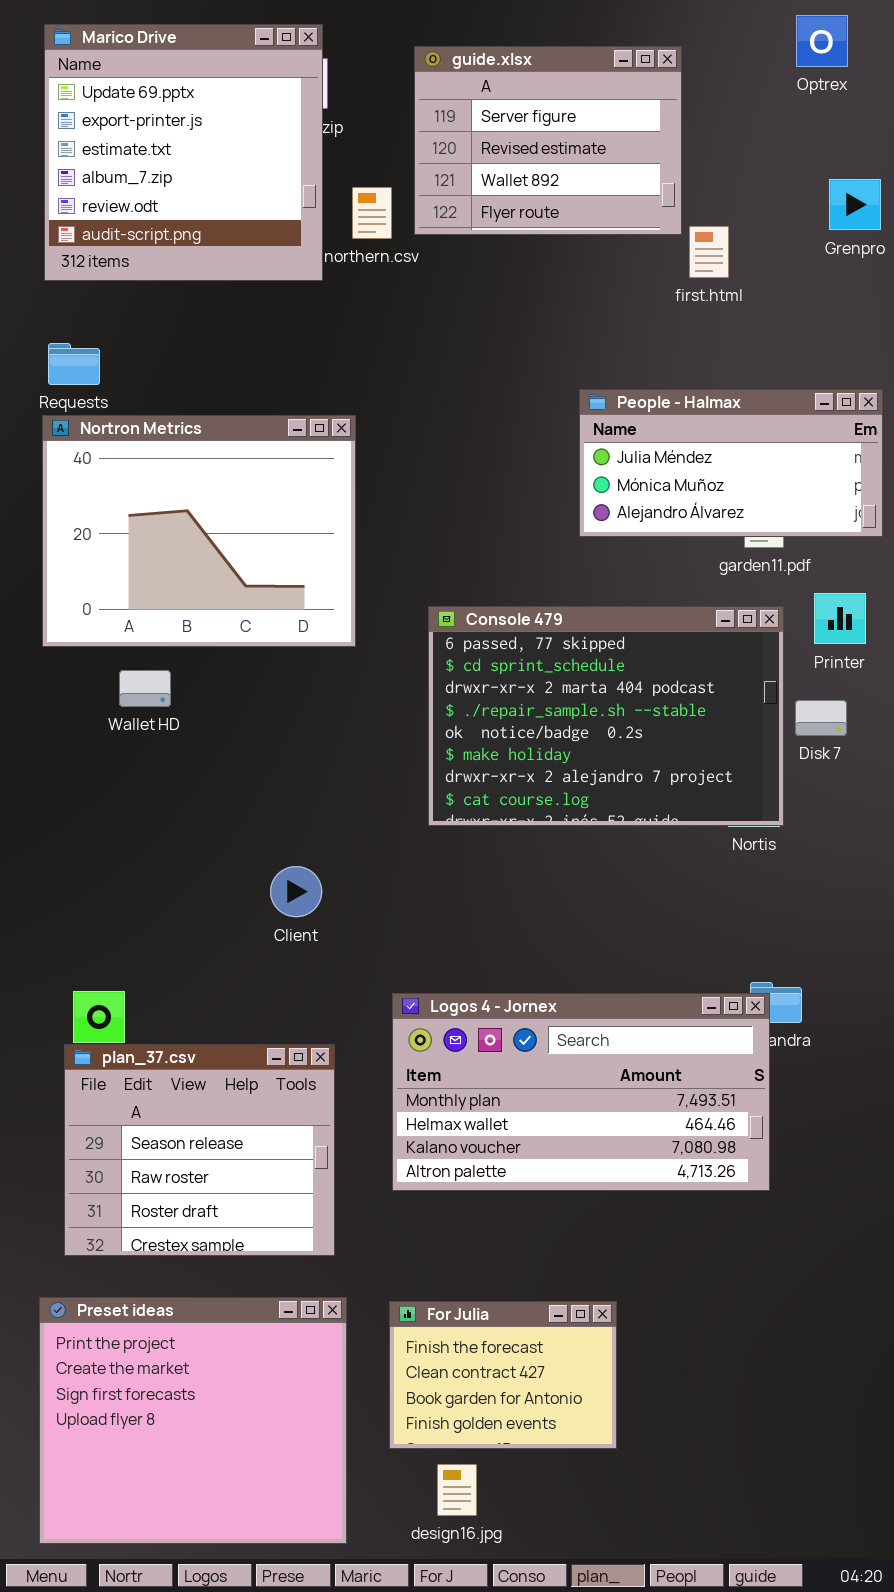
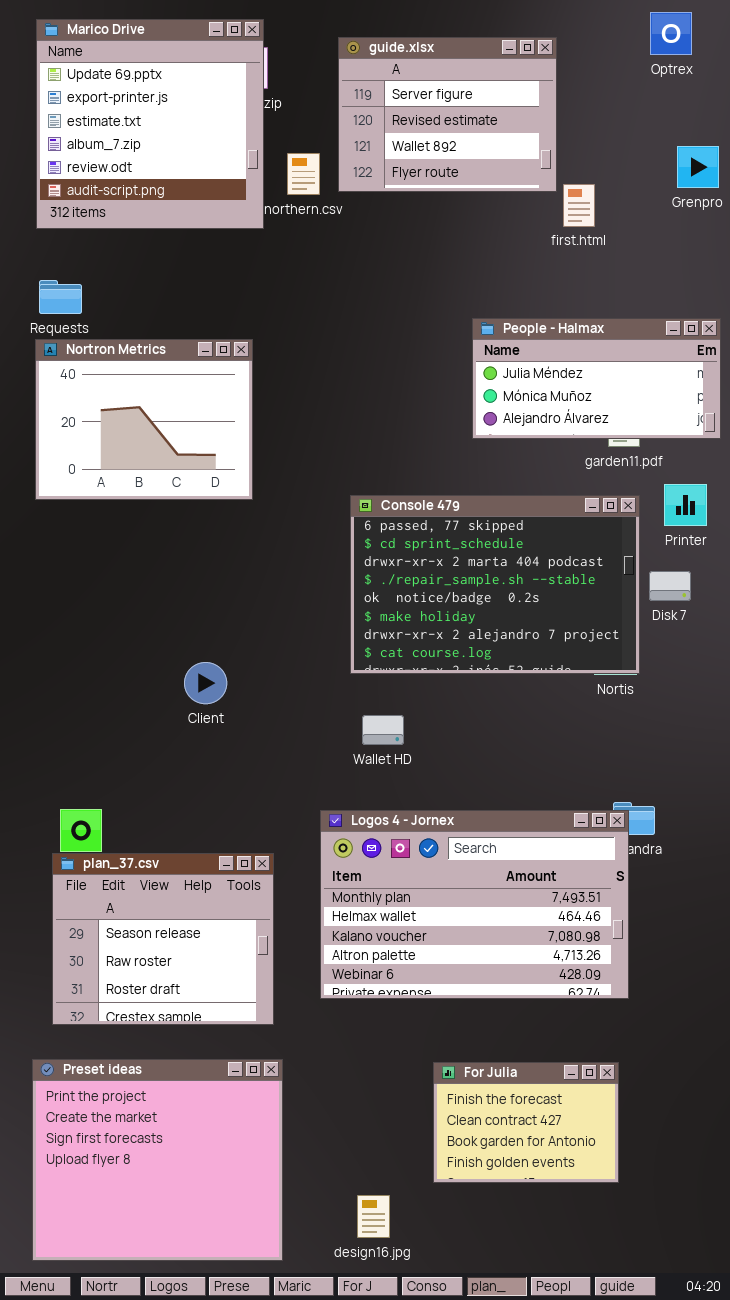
Nortron Metrics: [42,415,356,647] -> [35,339,253,500], resized
Wallet HD: [119,670,171,707] -> [362,715,404,745], moved
Client: [270,866,322,917] -> [184,662,227,704], moved
Logos 4 - Jornex: [392,993,770,1191] -> [320,810,629,999], resized
For Julia: [389,1301,617,1449] -> [433,1062,619,1183], moved

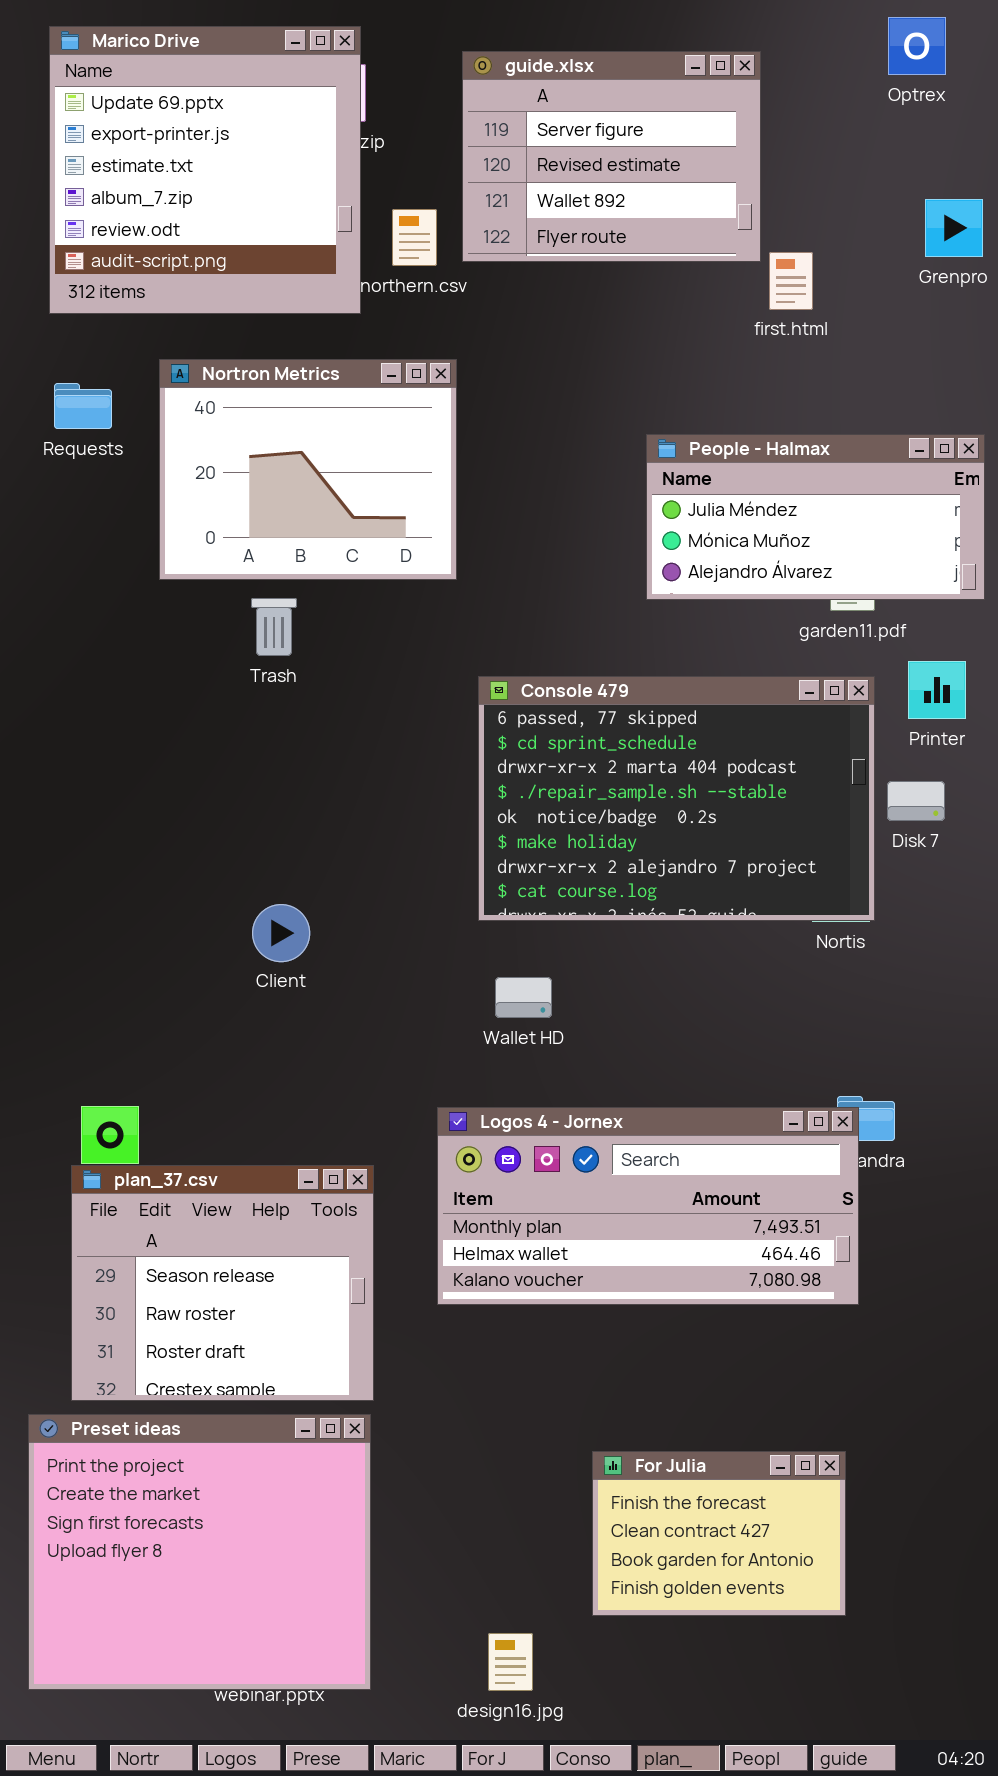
Nortron Metrics: [35,339,253,500] -> [159,359,457,580], moved
Logos 4 - Jornex: [320,810,629,999] -> [437,1107,859,1305], resized
Preset ideas: [32,1059,283,1261] -> [28,1414,371,1690], moved

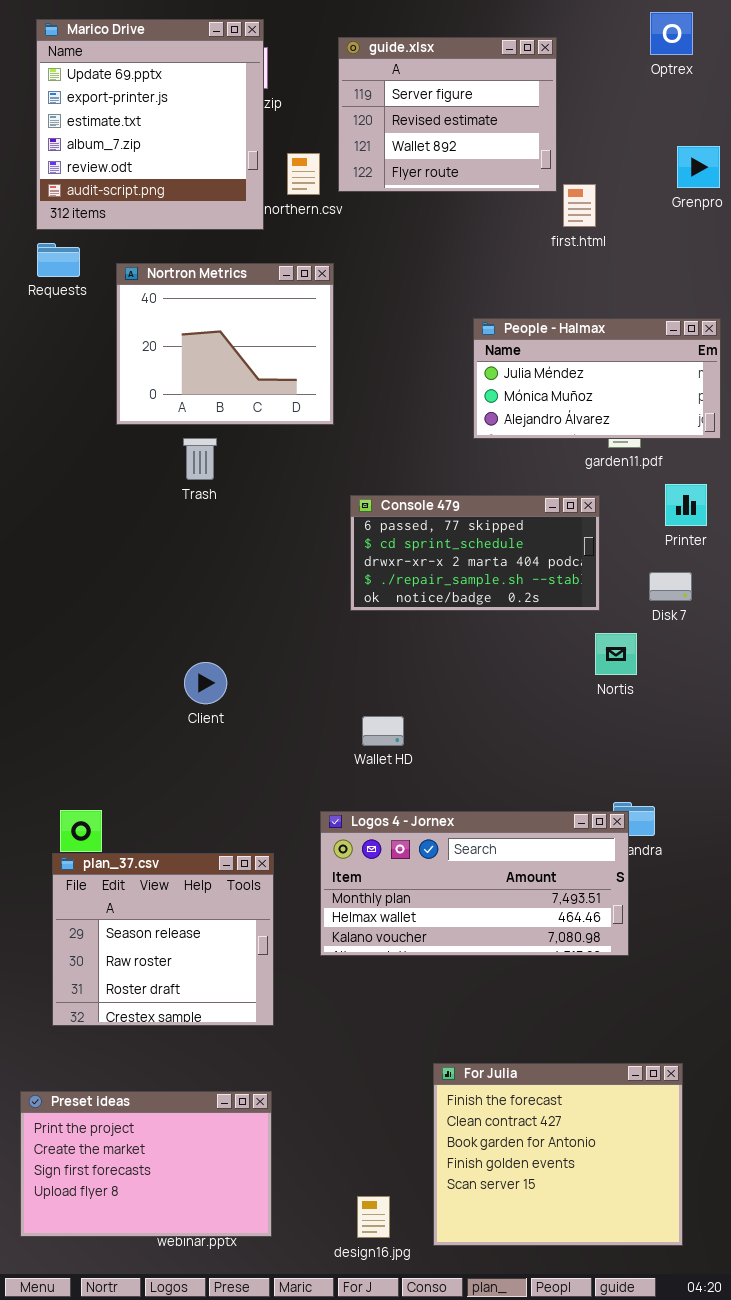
Requests: [54,383,112,429] -> [37,243,80,277], moved
Console 479: [478,676,875,921] -> [350,495,600,611], resized
Preset ideas: [28,1414,371,1690] -> [20,1091,272,1237], resized
For Julia: [592,1451,846,1616] -> [433,1063,683,1246], resized

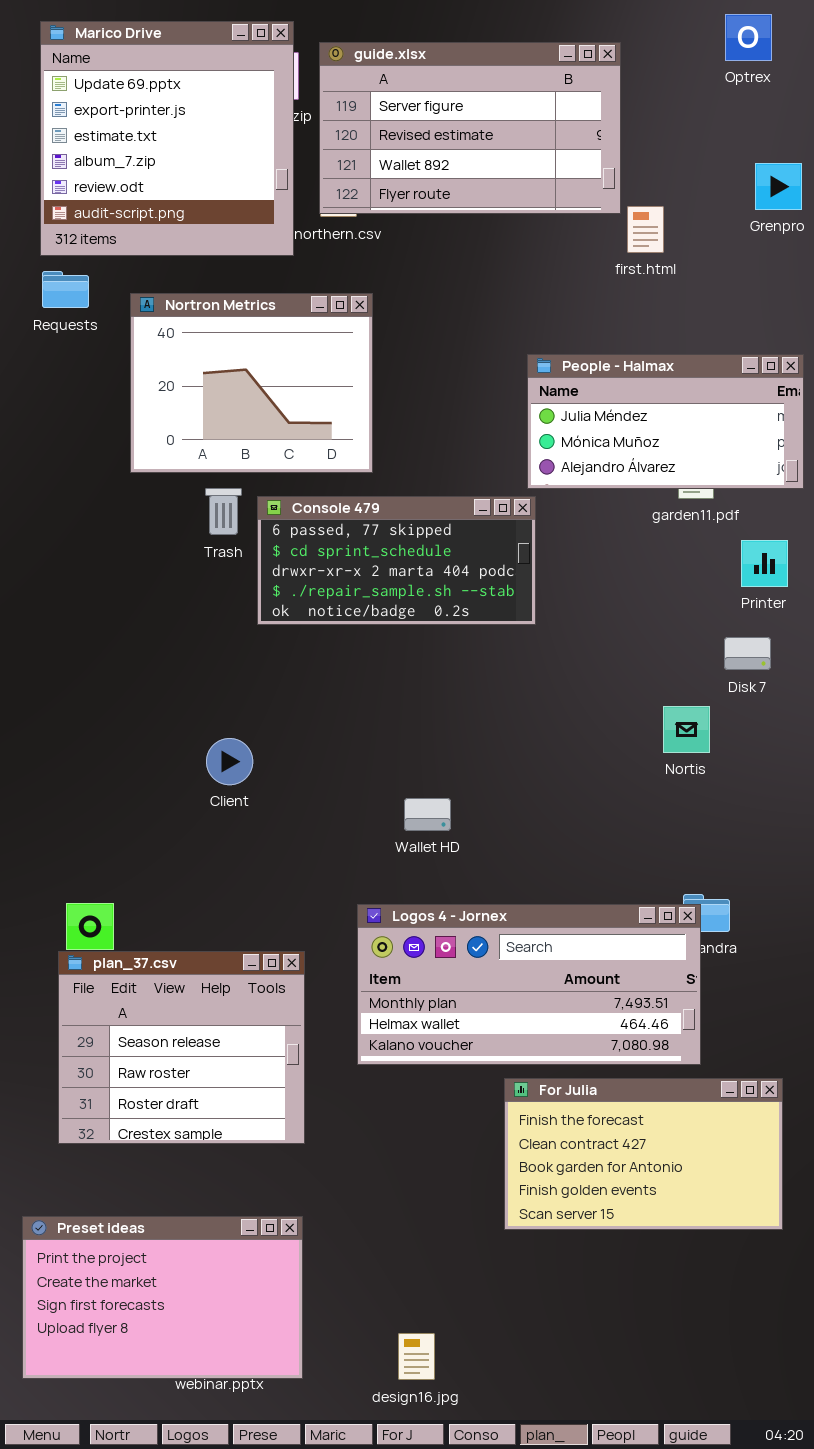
guide.xlsx: [338,37,557,192] -> [319,42,621,214], resized
Console 479: [350,495,600,611] -> [257,496,536,625], moved
For Julia: [433,1063,683,1246] -> [504,1078,783,1230], moved, resized

